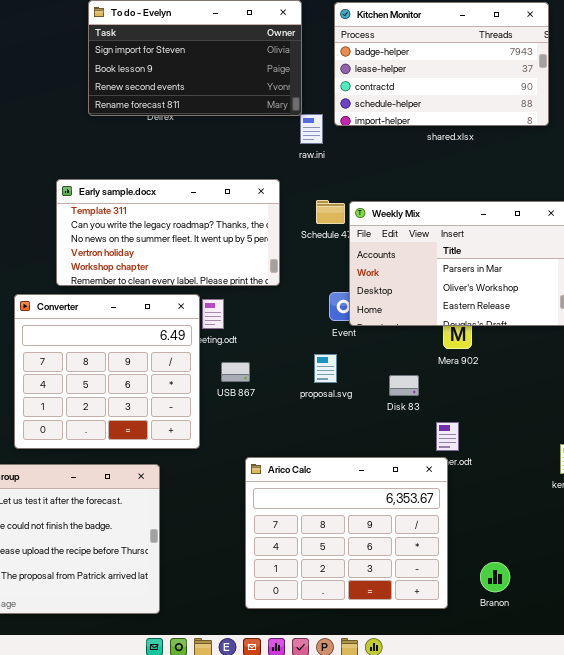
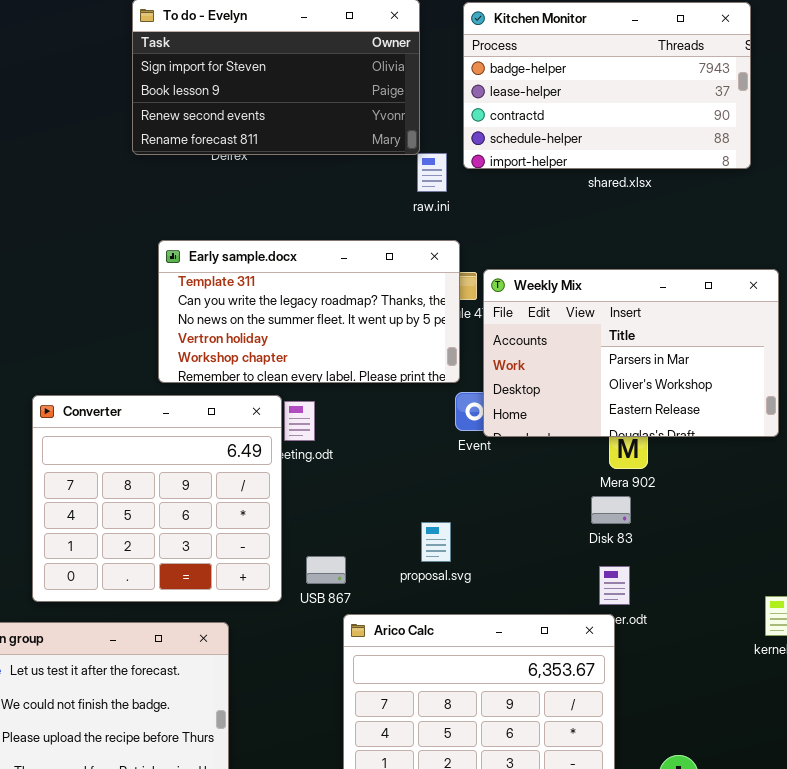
Early sample.docx: [56,179,280,286] -> [158,240,460,383], moved
proposal.svg: [314,354,337,383] -> [421,522,451,562], moved
USB 867: [221,362,250,382] -> [306,556,346,584], moved
Disk 83: [389,375,419,396] -> [591,496,631,524], moved

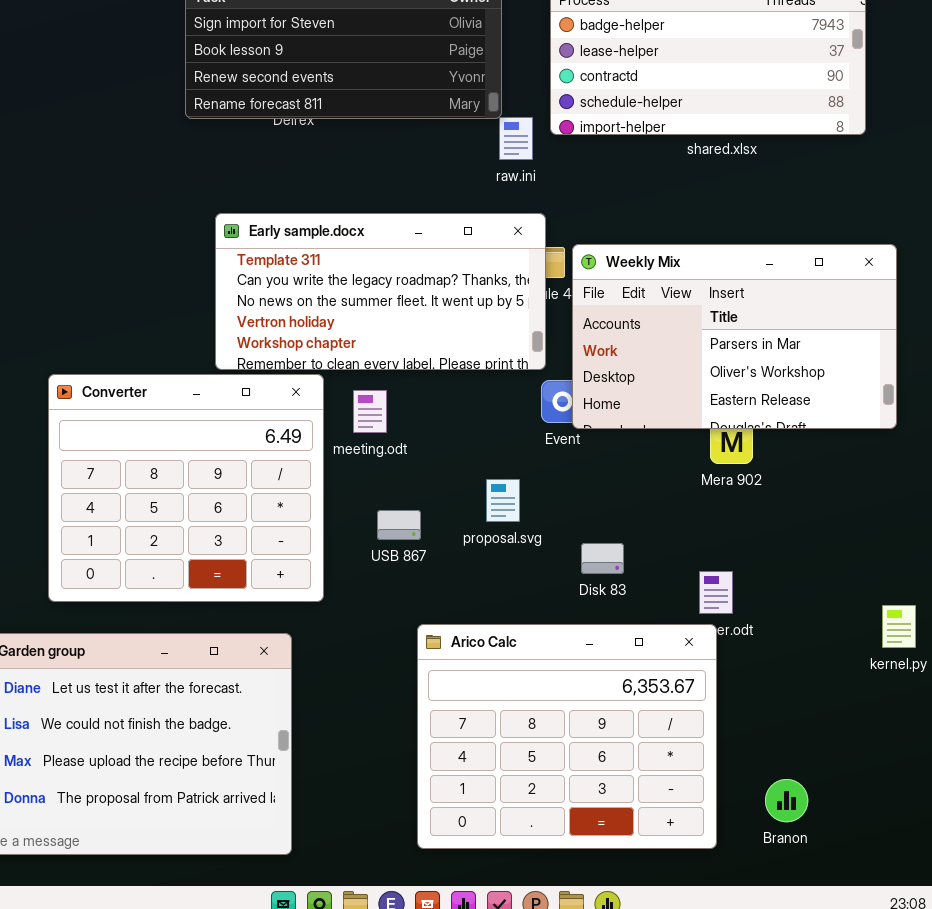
Converter: [32,395,282,602] -> [48,374,324,602], moved
Disk 83: [591,496,631,524] -> [581,543,624,574], moved
proposal.svg: [421,522,451,562] -> [486,479,520,522], moved
USB 867: [306,556,346,584] -> [377,510,421,540], moved

